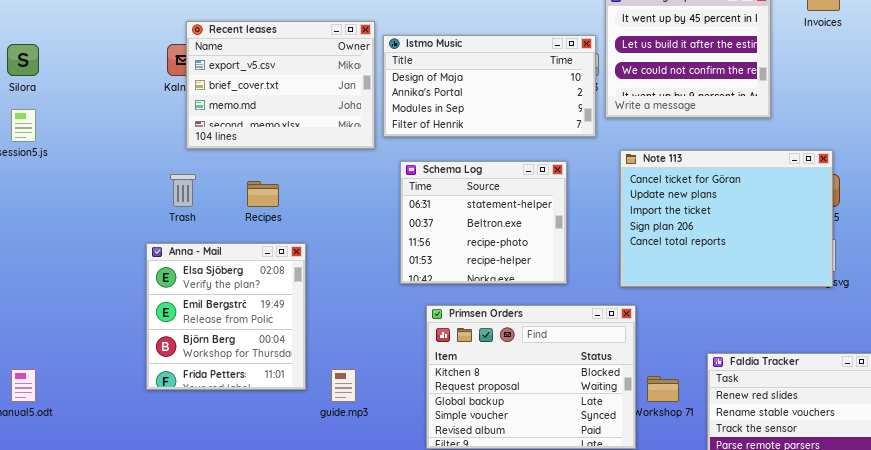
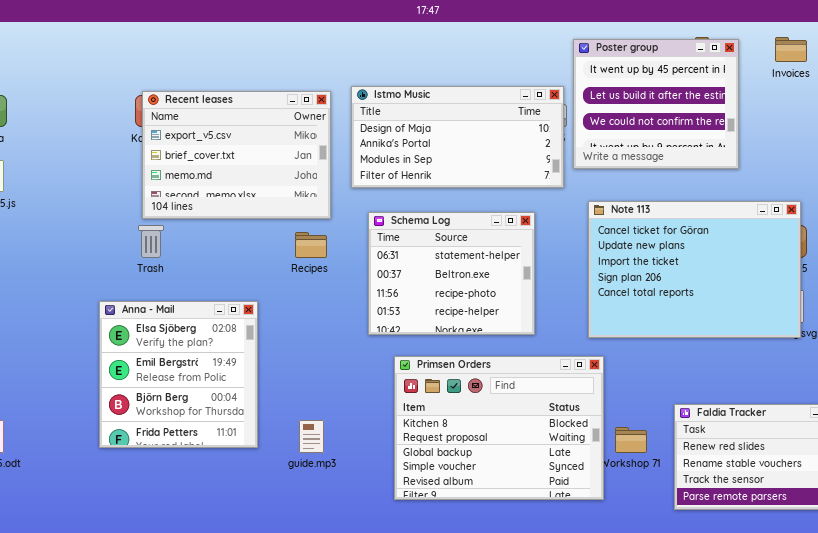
Recent leases: [186,21,375,149] -> [142,91,331,219], moved
Recipes: [247,181,279,207] -> [295,232,327,258], moved
Anna - Mail: [146,243,306,390] -> [99,301,258,448], moved

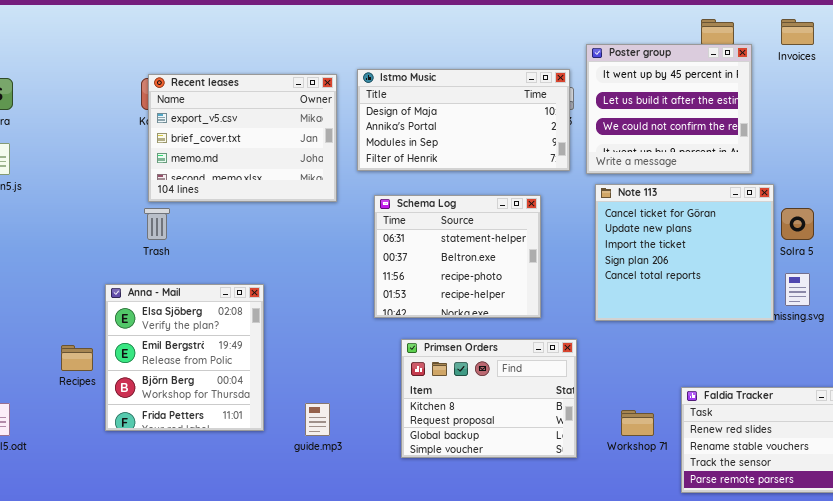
Poster group: [573,39,739,169] -> [586,44,752,174], moved
Note 113: [588,201,801,338] -> [595,184,774,321], resized
Recipes: [295,232,327,258] -> [61,345,93,371], moved
Primsen Orders: [394,356,604,500] -> [401,339,577,458], resized

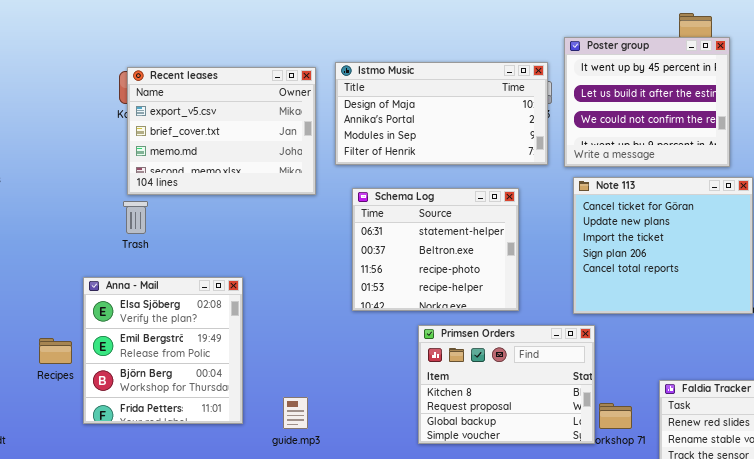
Primsen Orders: [401,339,577,458] -> [418,325,595,444], moved

